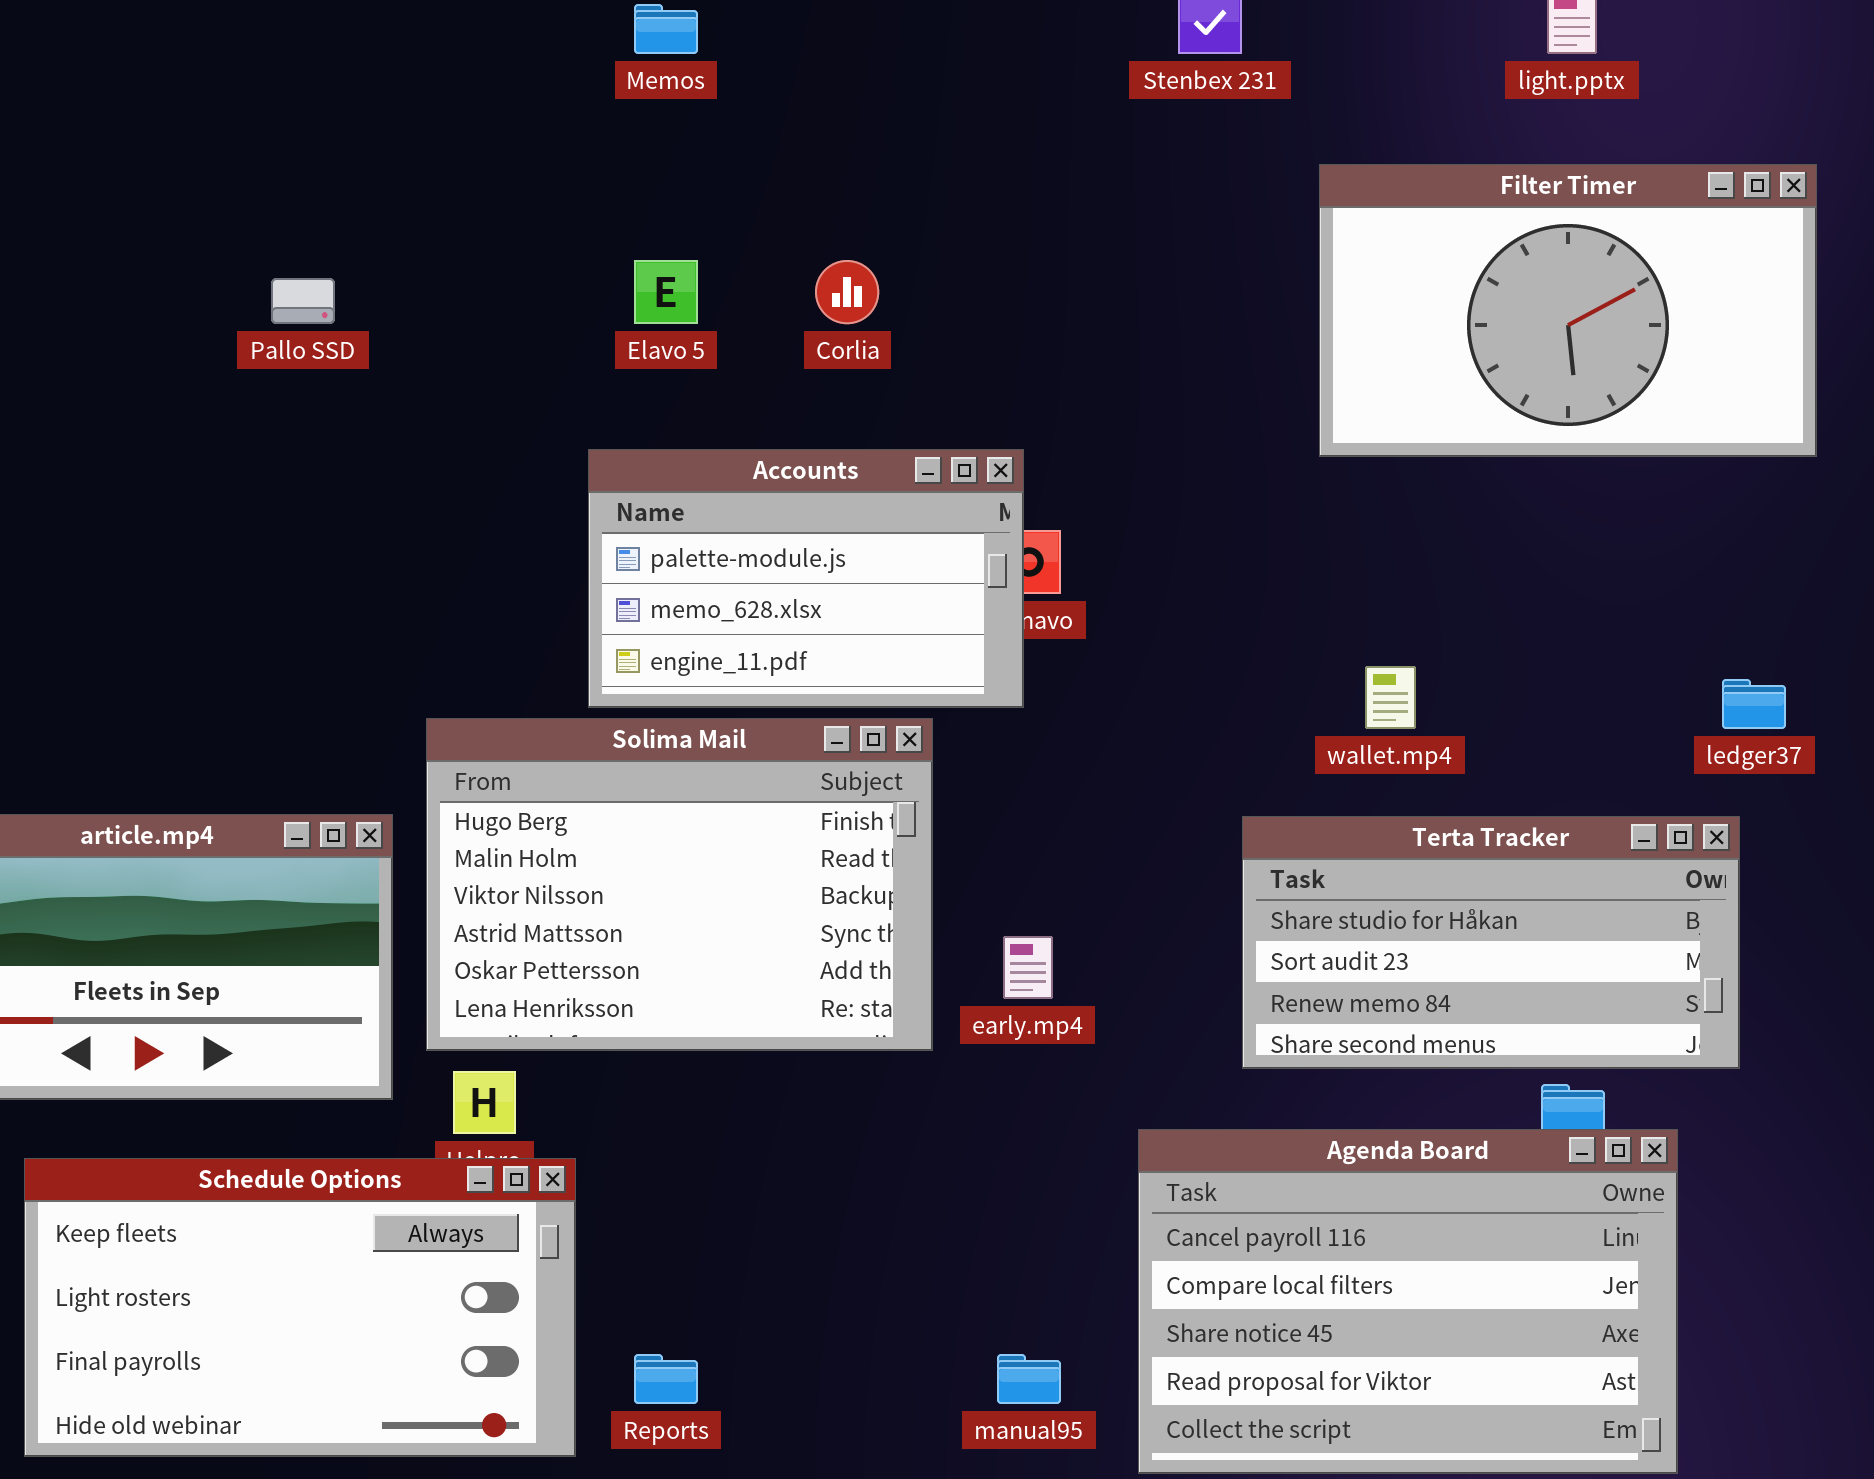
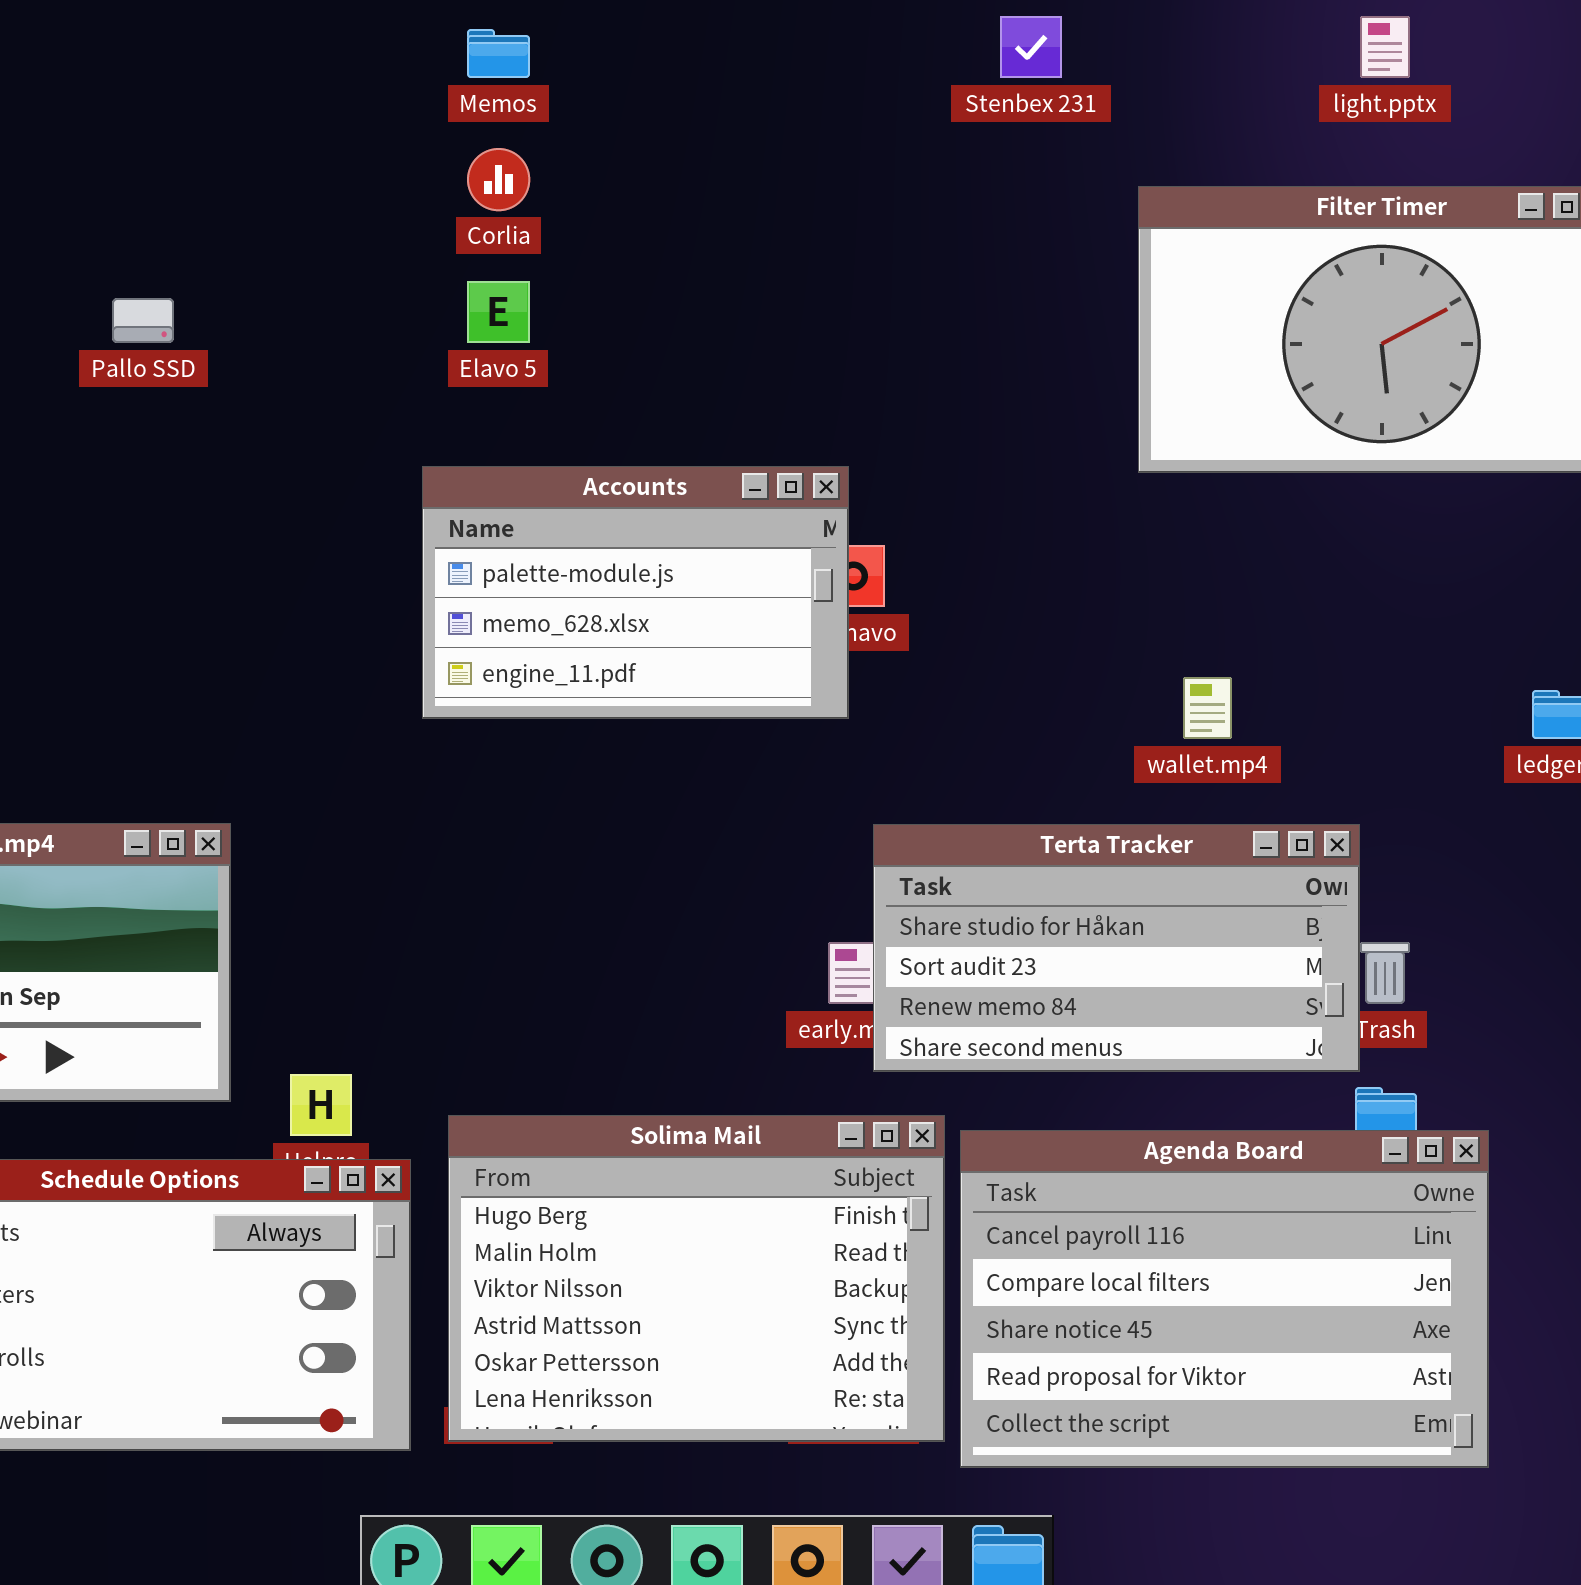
Corlia: [815,260,879,324] -> [467,148,530,211], moved
Solima Mail: [426,718,933,1051] -> [448,1115,945,1442], moved
Terta Tracker: [1242,816,1740,1069] -> [873,824,1360,1072], moved

